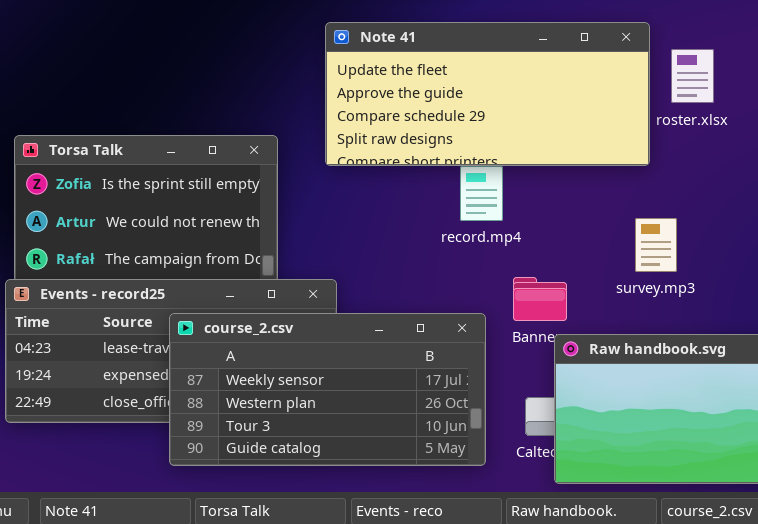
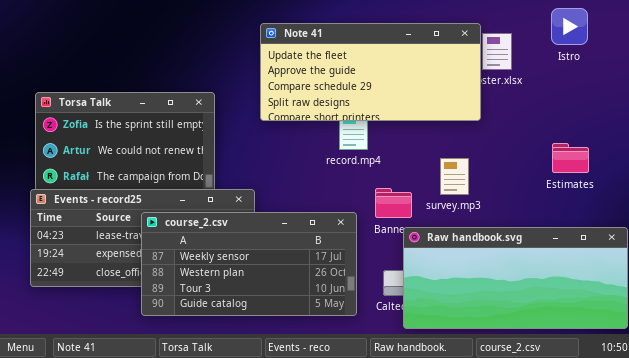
Note 41: [325,22,650,166] -> [260,23,481,121], moved
survey.mp3: [635,218,677,272] -> [440,158,469,195], moved

